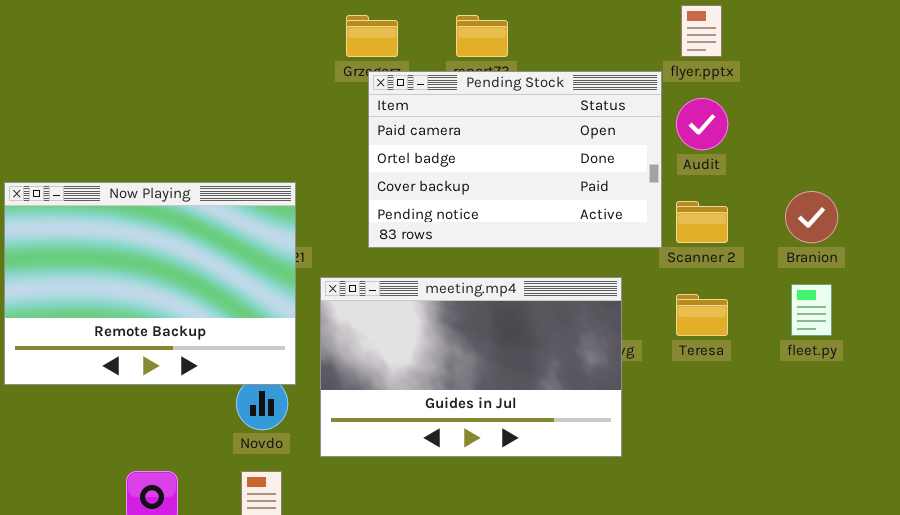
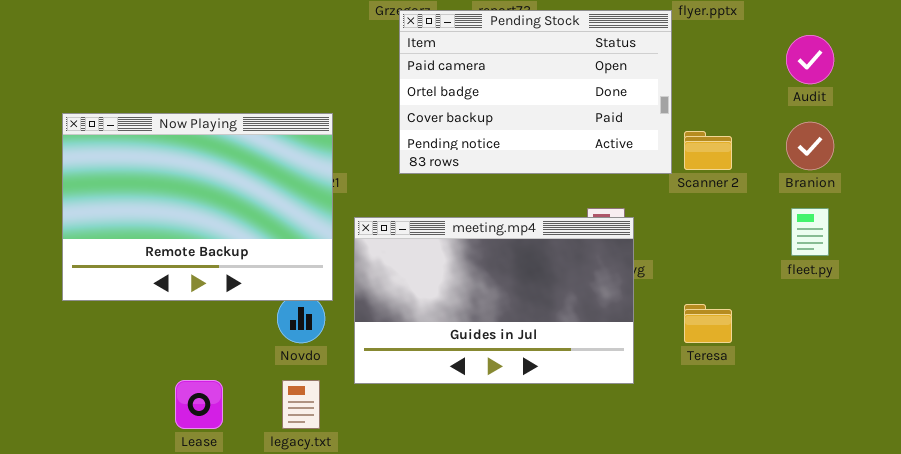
Audit: [676,98,728,150] -> [786,35,834,84], moved
meeting.mp4: [320,277,622,457] -> [354,217,634,384], moved
Teresa: [676,294,728,336] -> [684,304,732,343], moved

